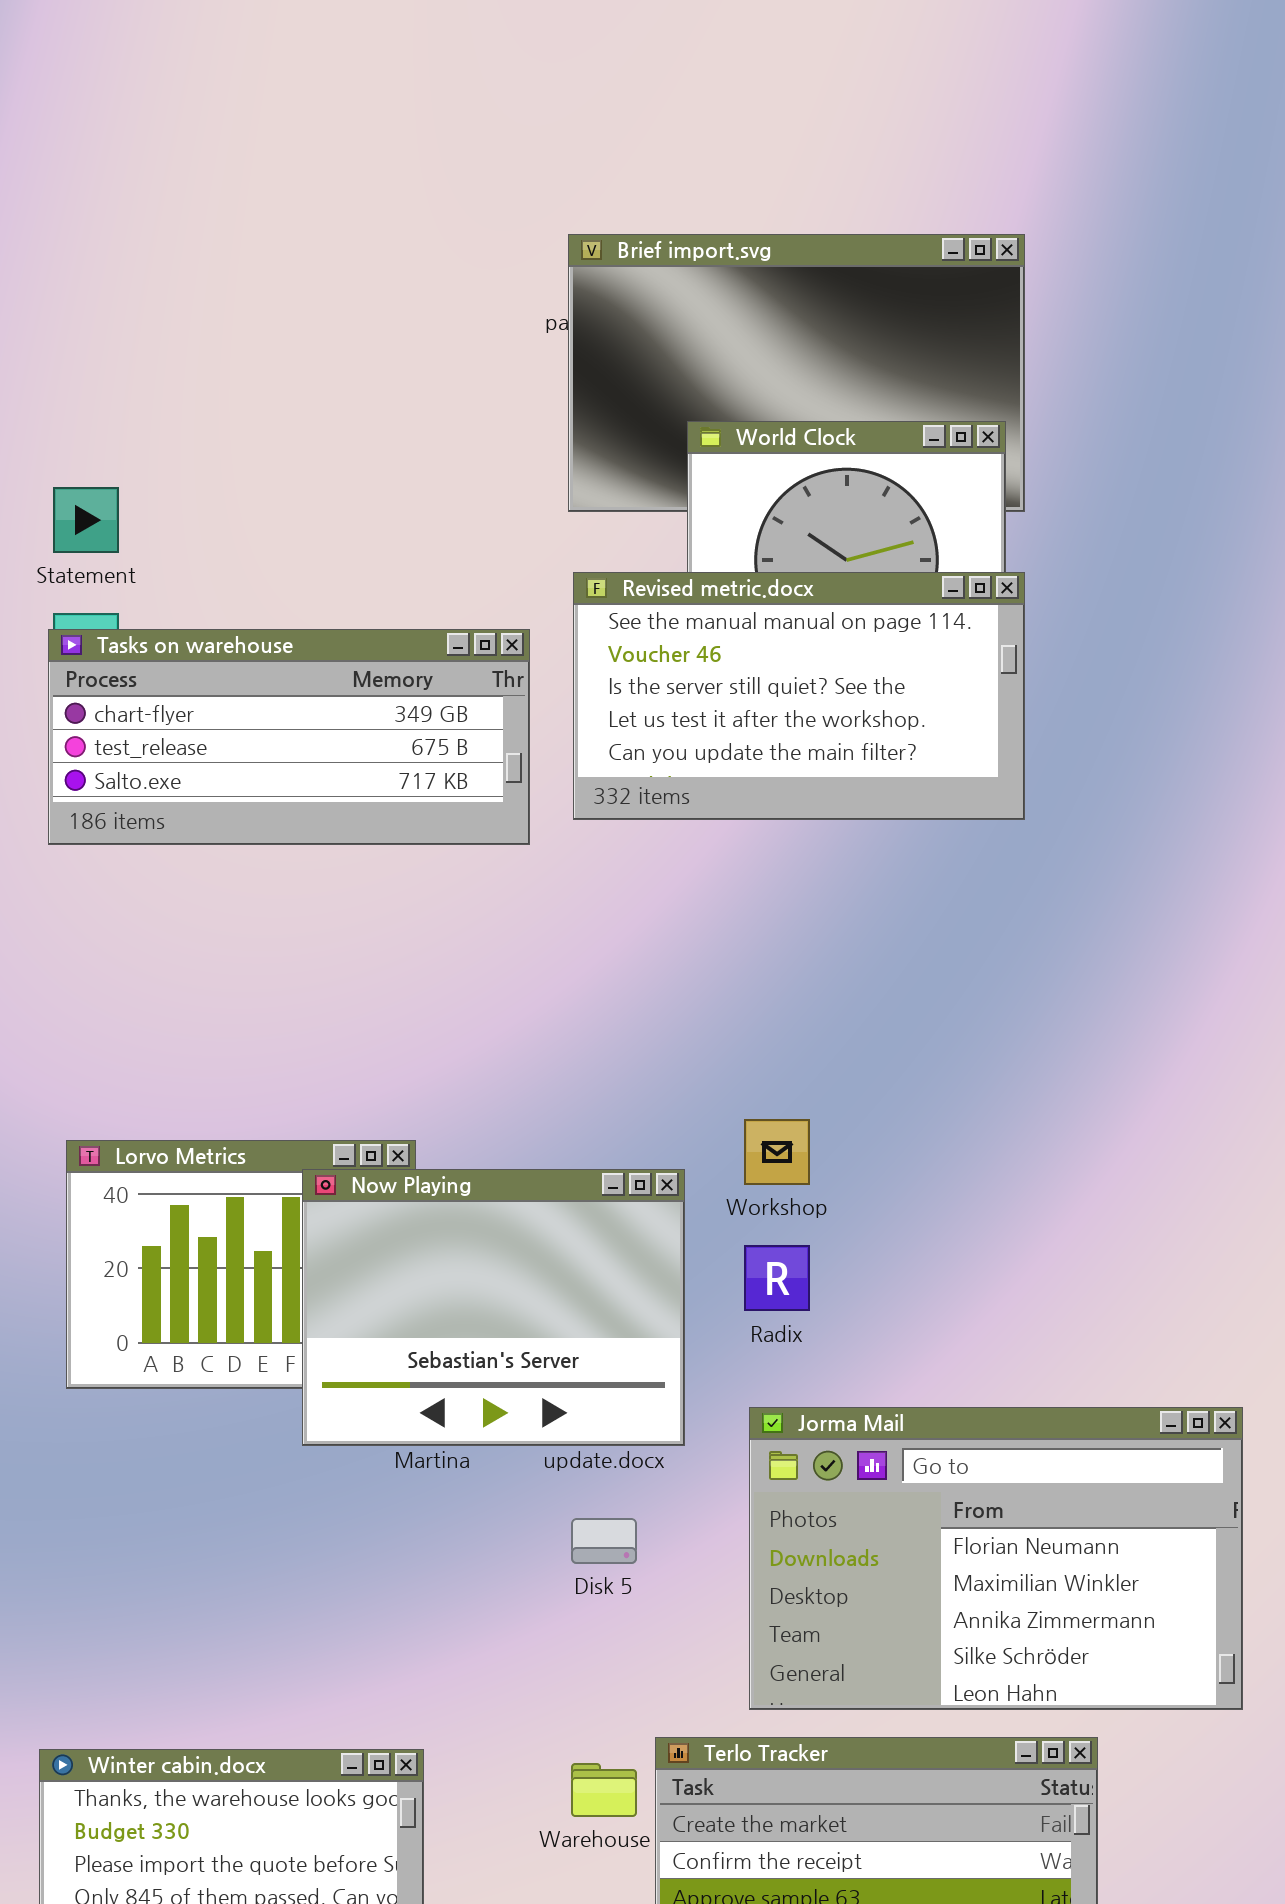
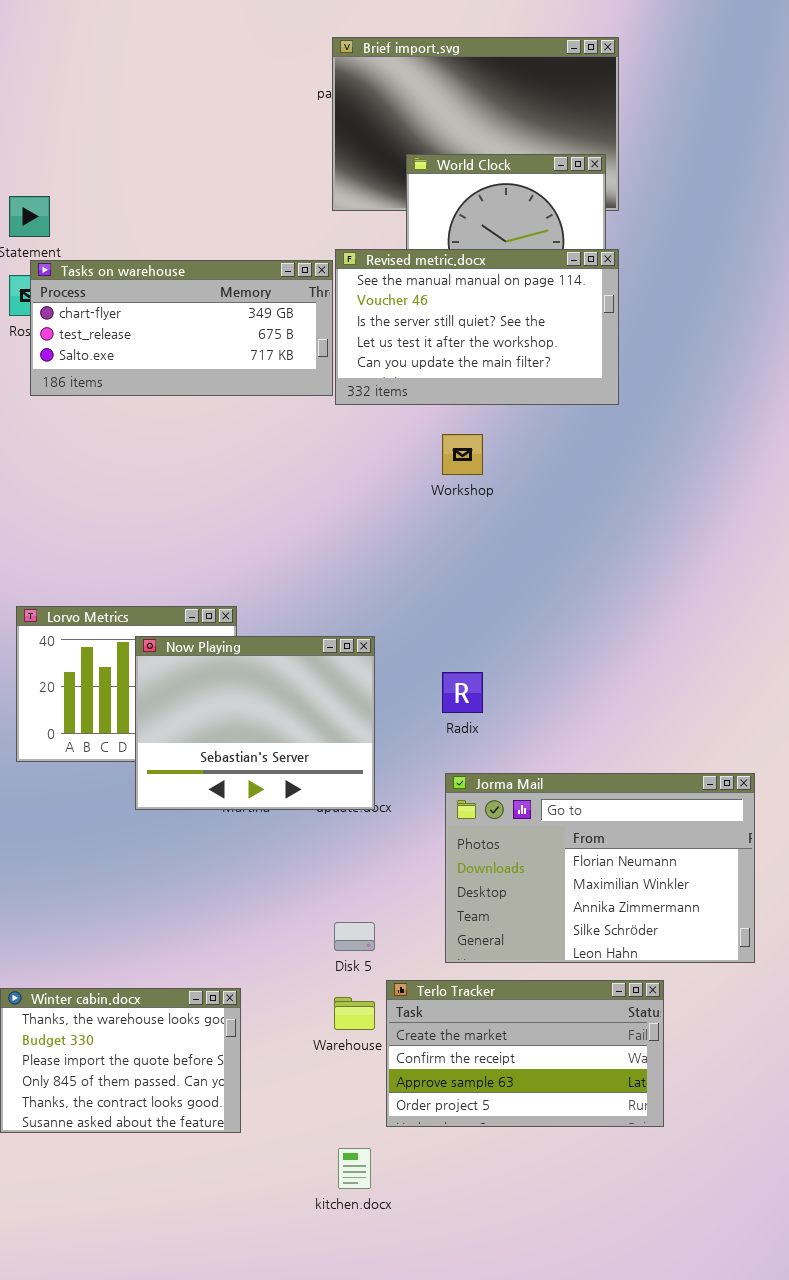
Tasks on warehouse: [48,629,530,845] -> [30,260,333,396], moved
Workshop: [744,1119,810,1185] -> [442,434,483,475], moved
Now Playing: [302,1169,685,1446] -> [135,636,375,810], moved
Disk 5: [571,1518,637,1564] -> [334,922,375,951], moved

